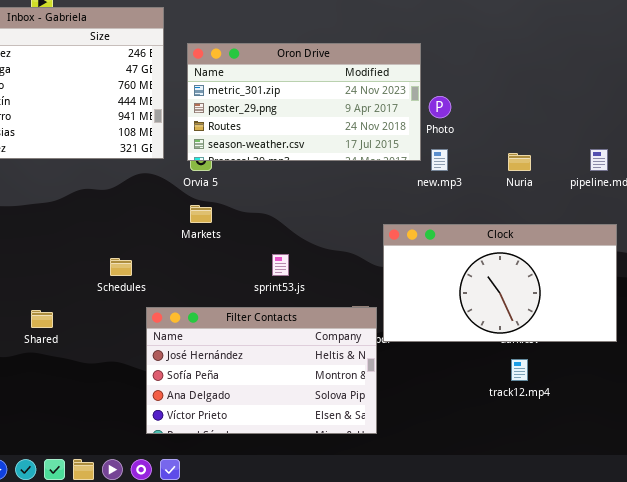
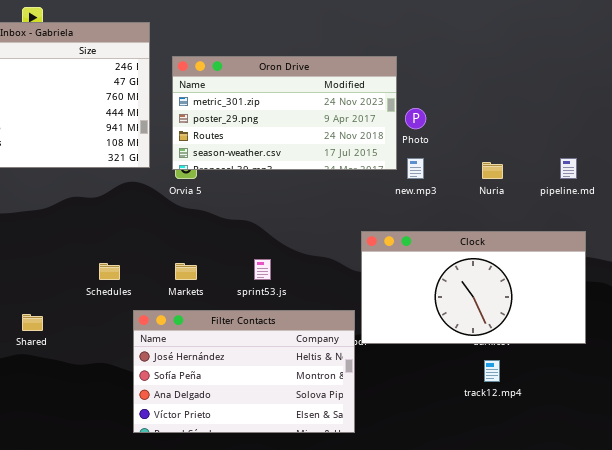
Markets: [190,205,212,223] -> [175,263,197,280], moved

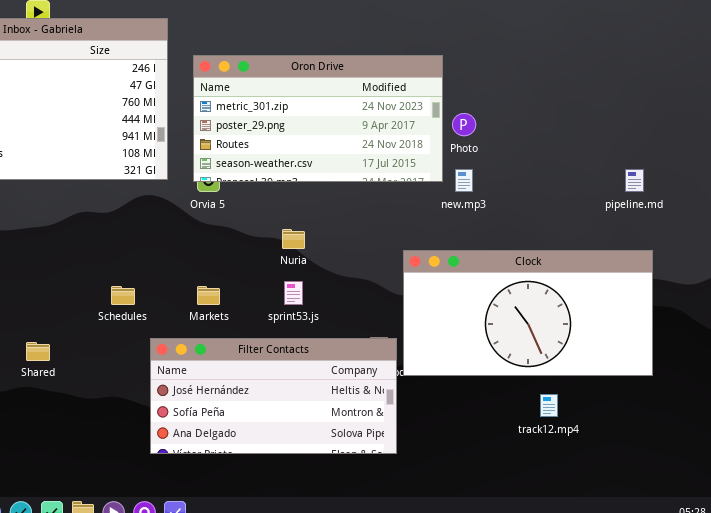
Nuria: [482,162,503,179] -> [282,229,305,249], moved
Filter Contacts: [133,310,355,433] -> [150,338,397,454], resized

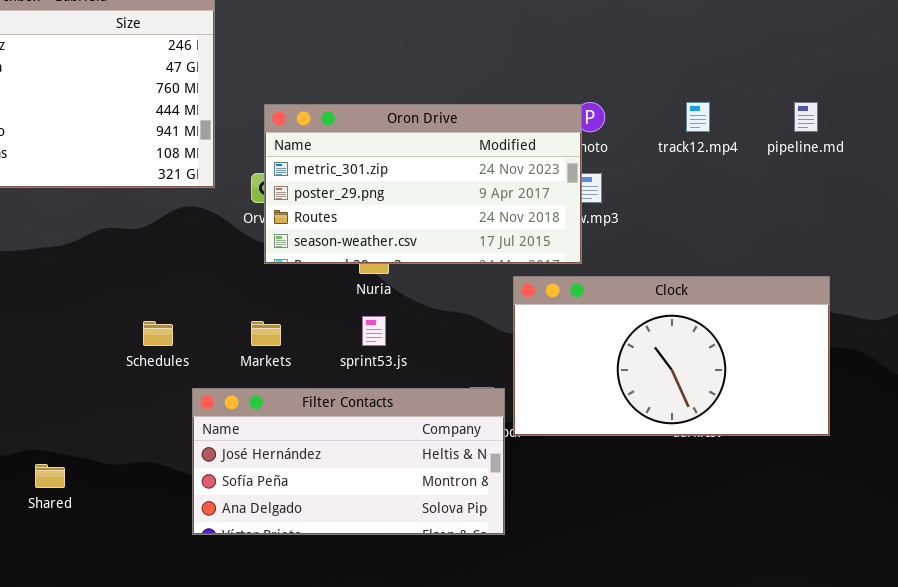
Oron Drive: [193,55,443,182] -> [264,104,582,264], moved
pipeline.md: [625,169,644,192] -> [794,102,818,132], moved
Shared: [26,342,50,361] -> [35,464,65,488], moved
track12.mp4: [540,394,558,417] -> [686,102,710,132], moved

